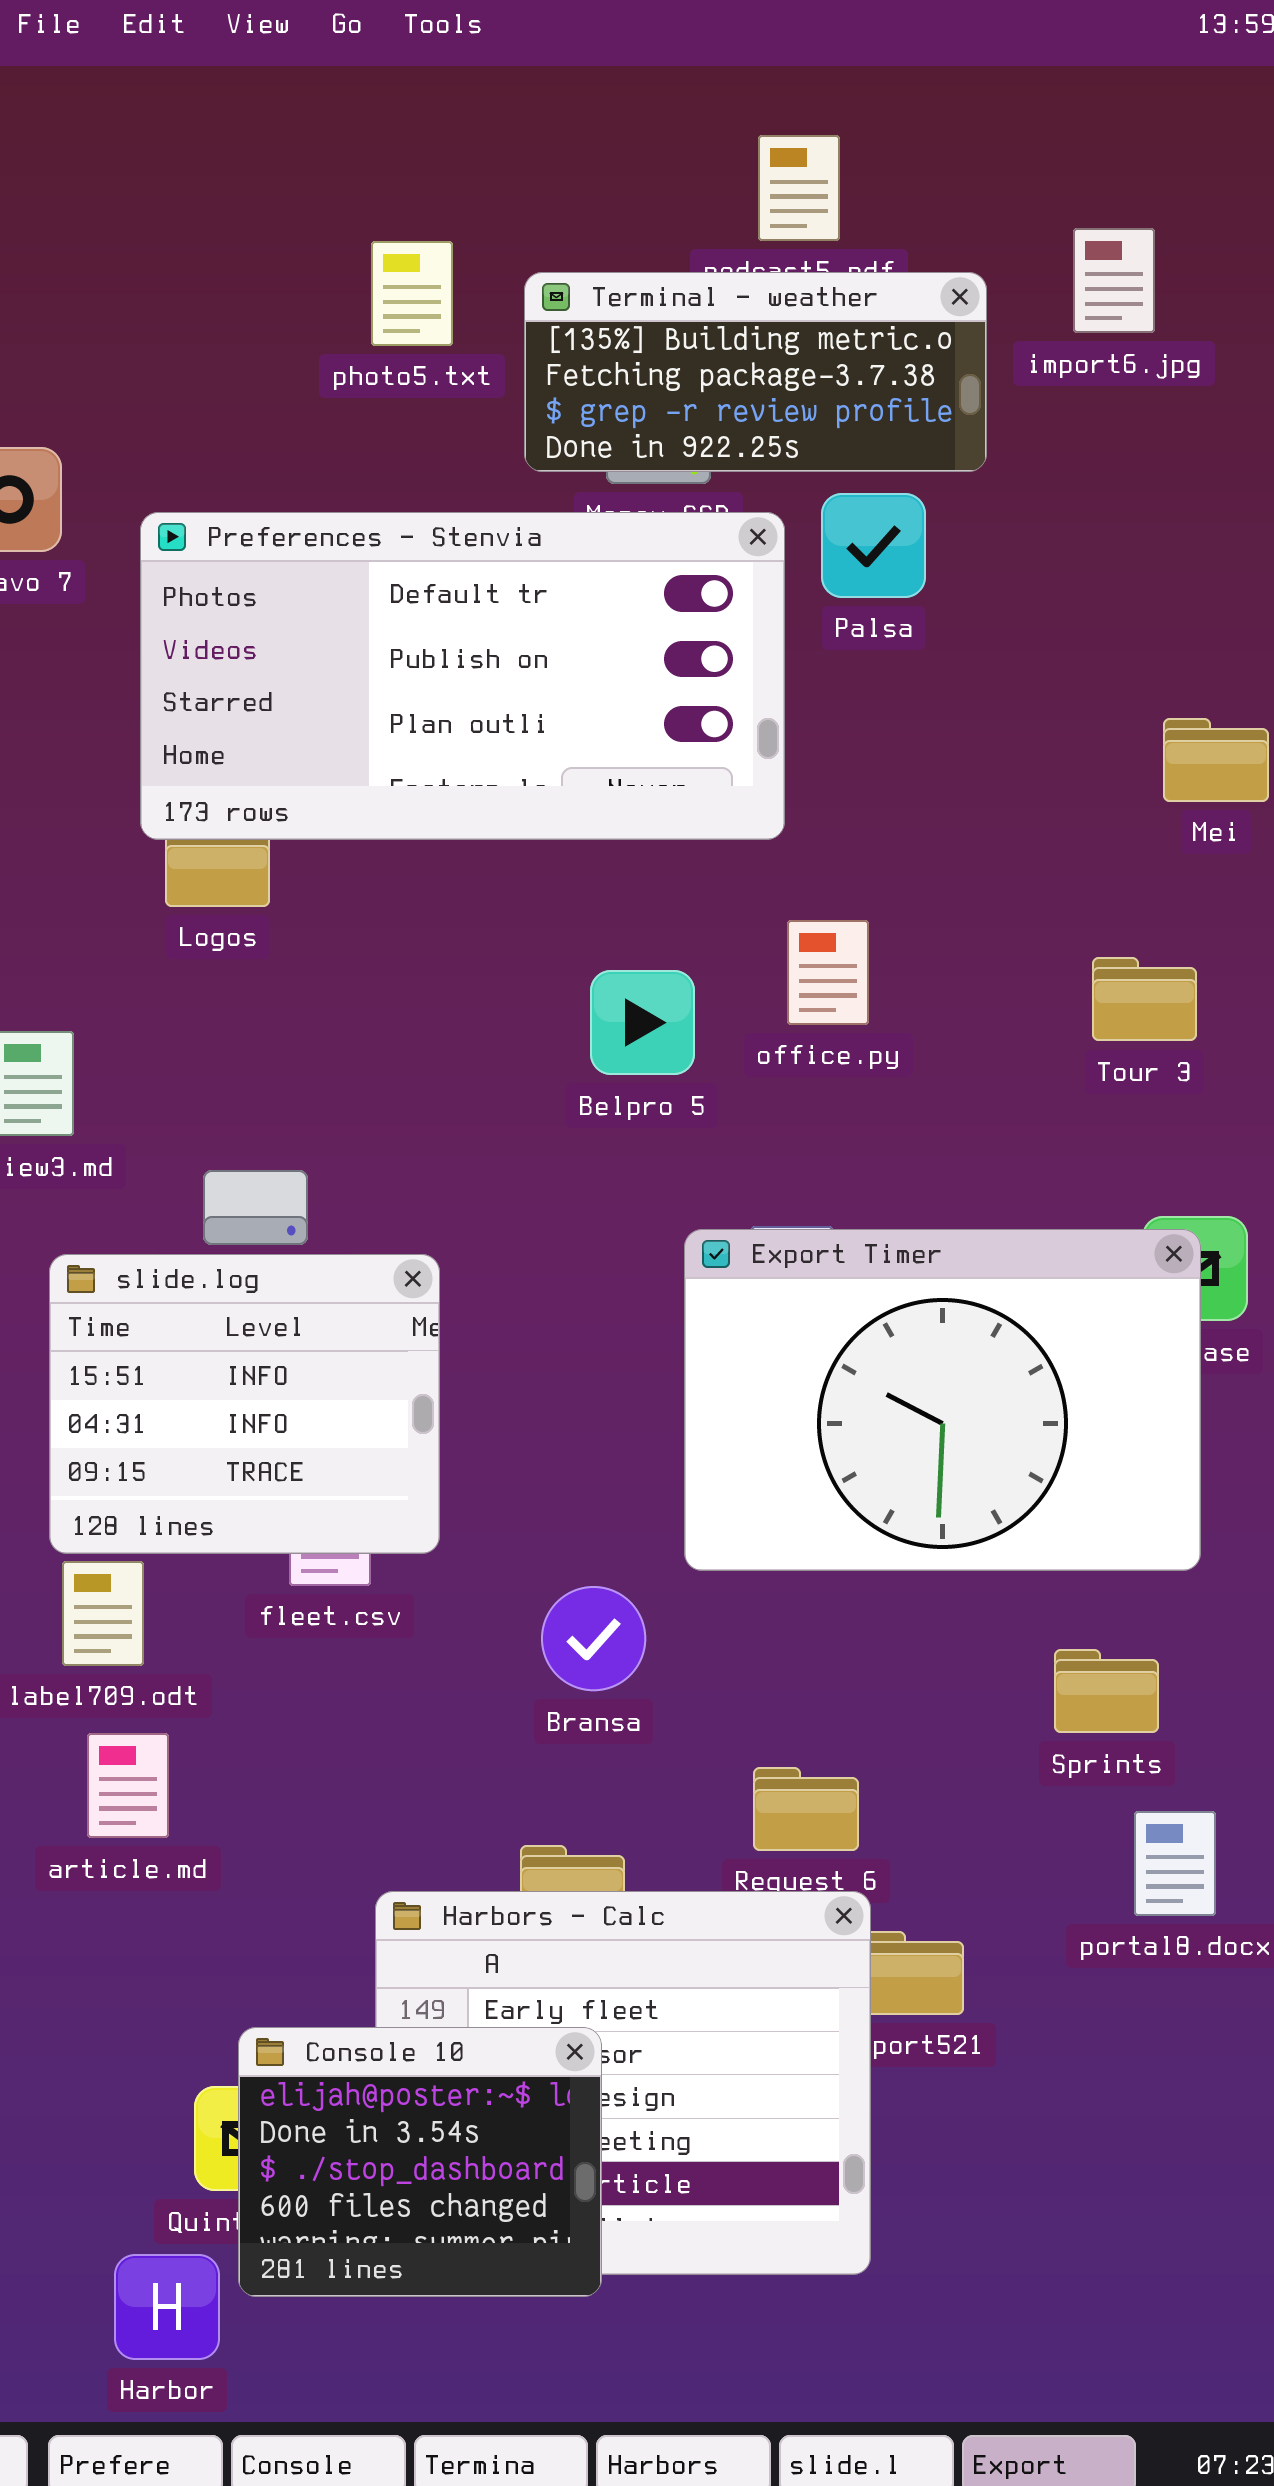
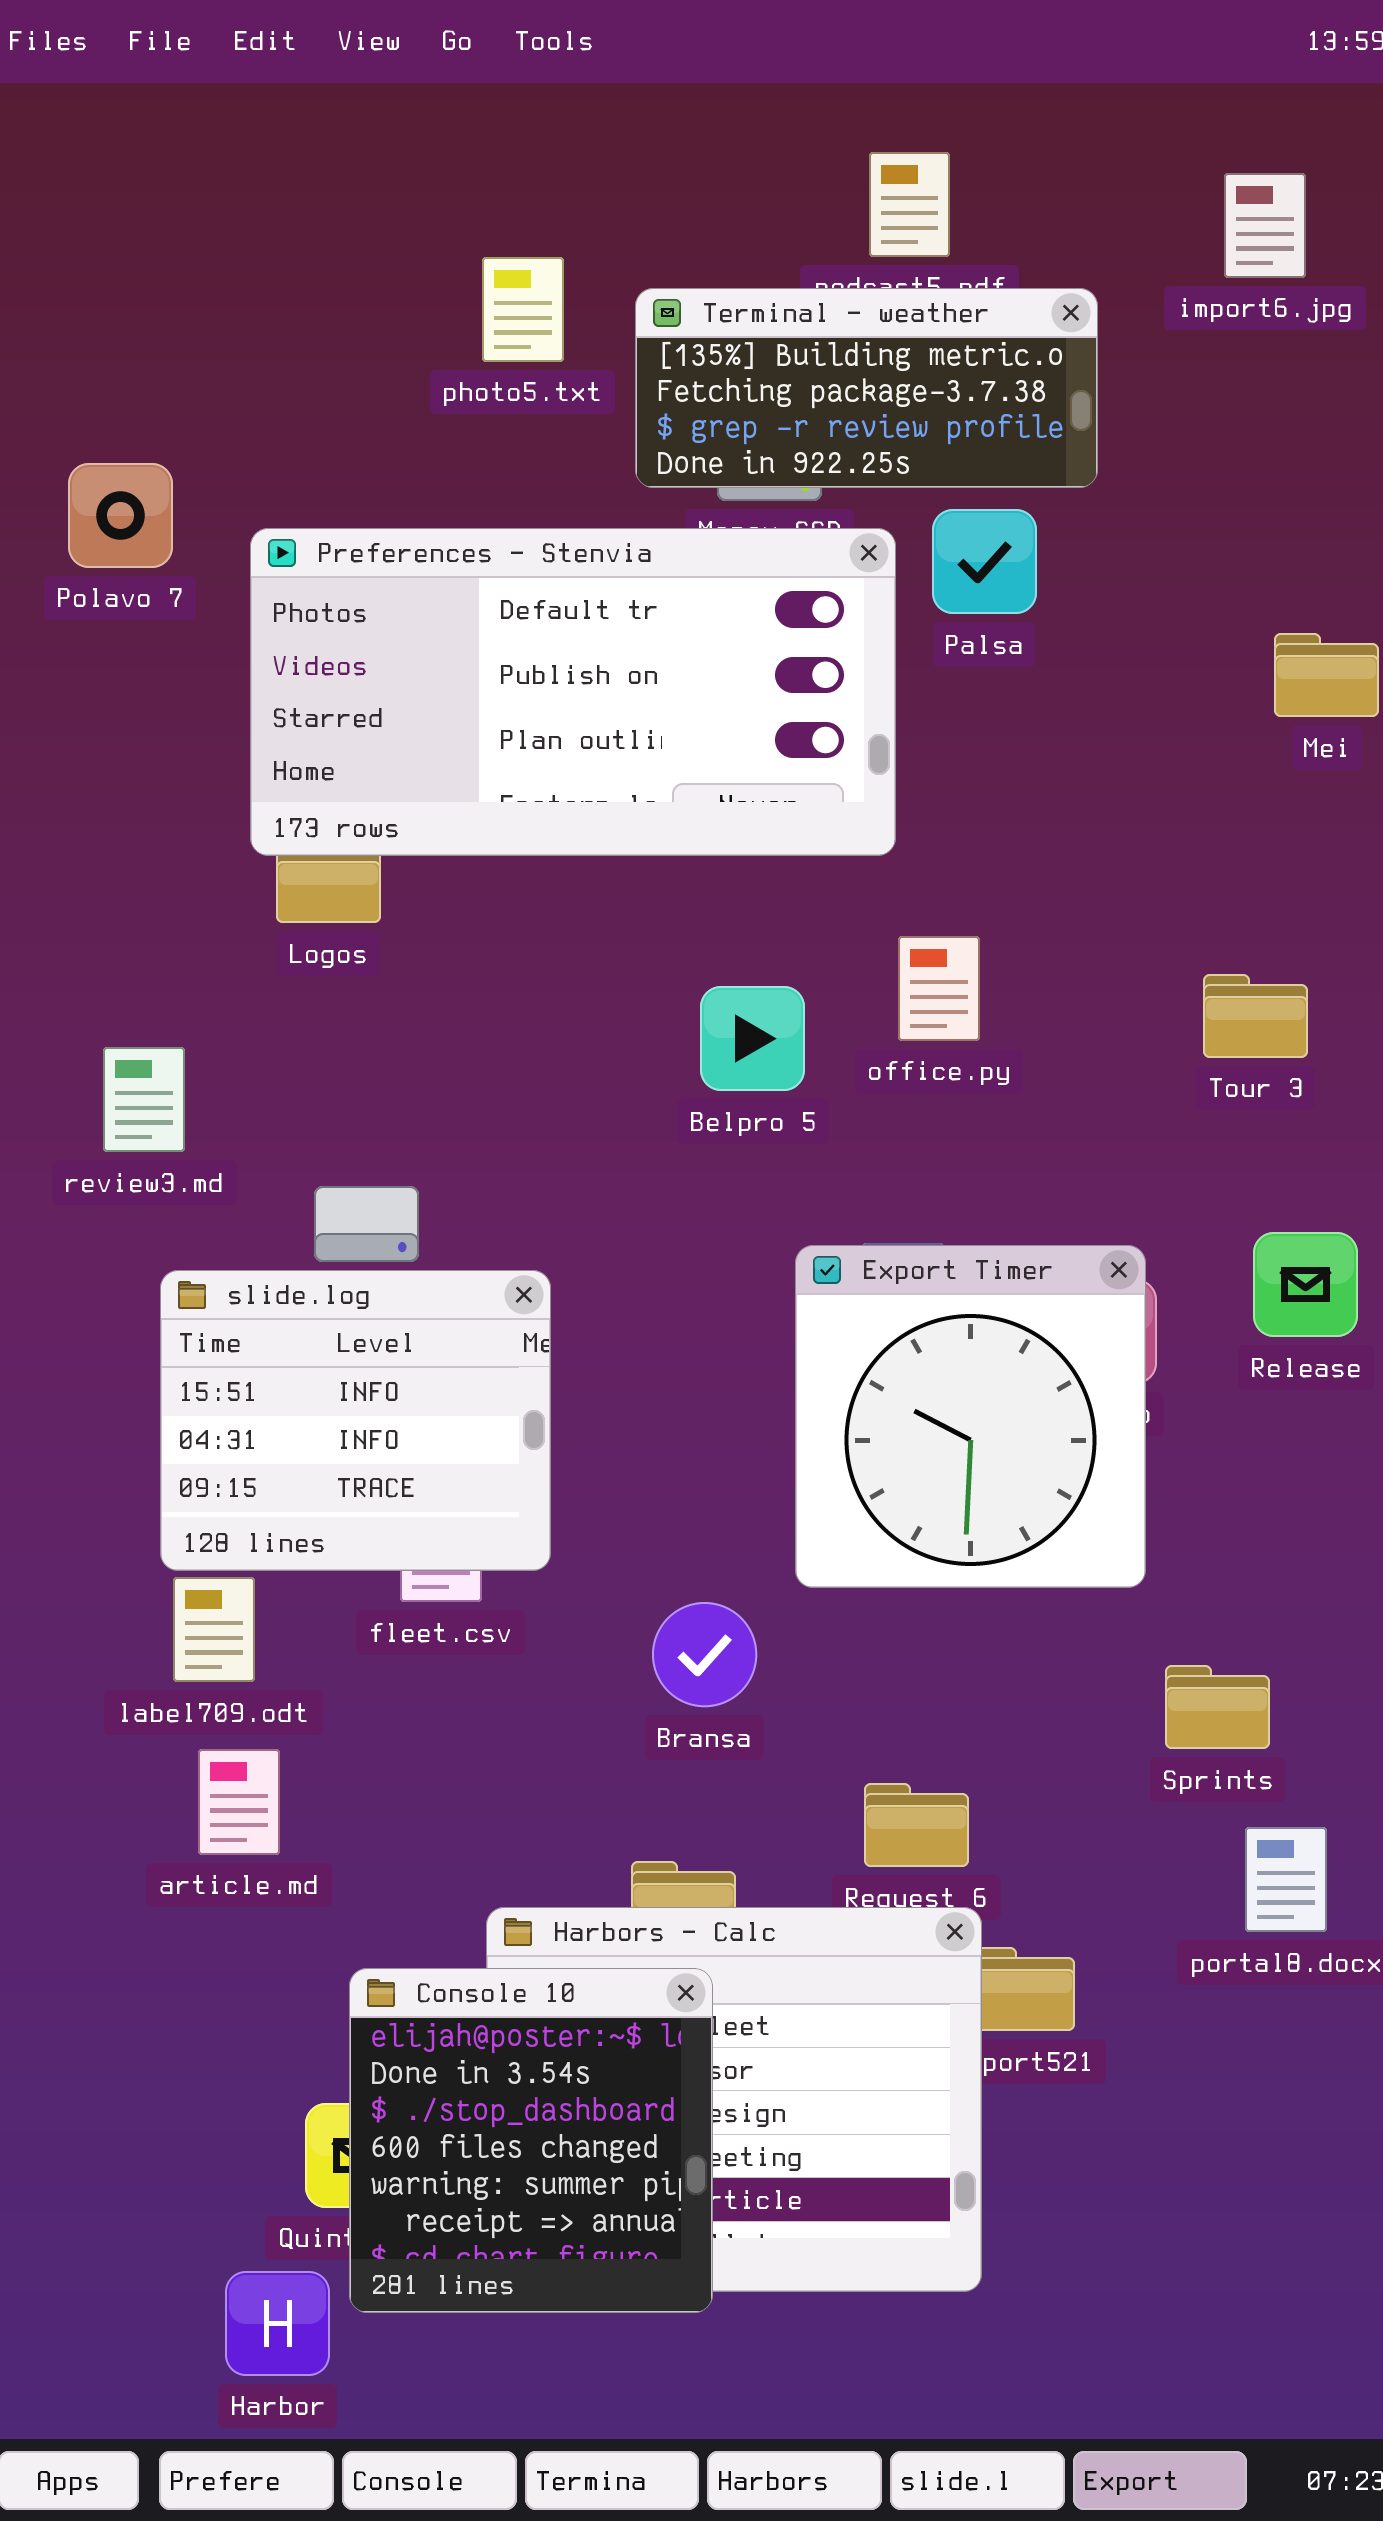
import6.jpg: [1073,228,1155,333] -> [1224,173,1306,278], moved
Mei: [1163,718,1269,802] -> [1274,633,1379,717], moved
Export Timer: [684,1229,1201,1571] -> [795,1245,1146,1588], resized
Console 10: [238,2027,602,2297] -> [349,1968,713,2313], resized

